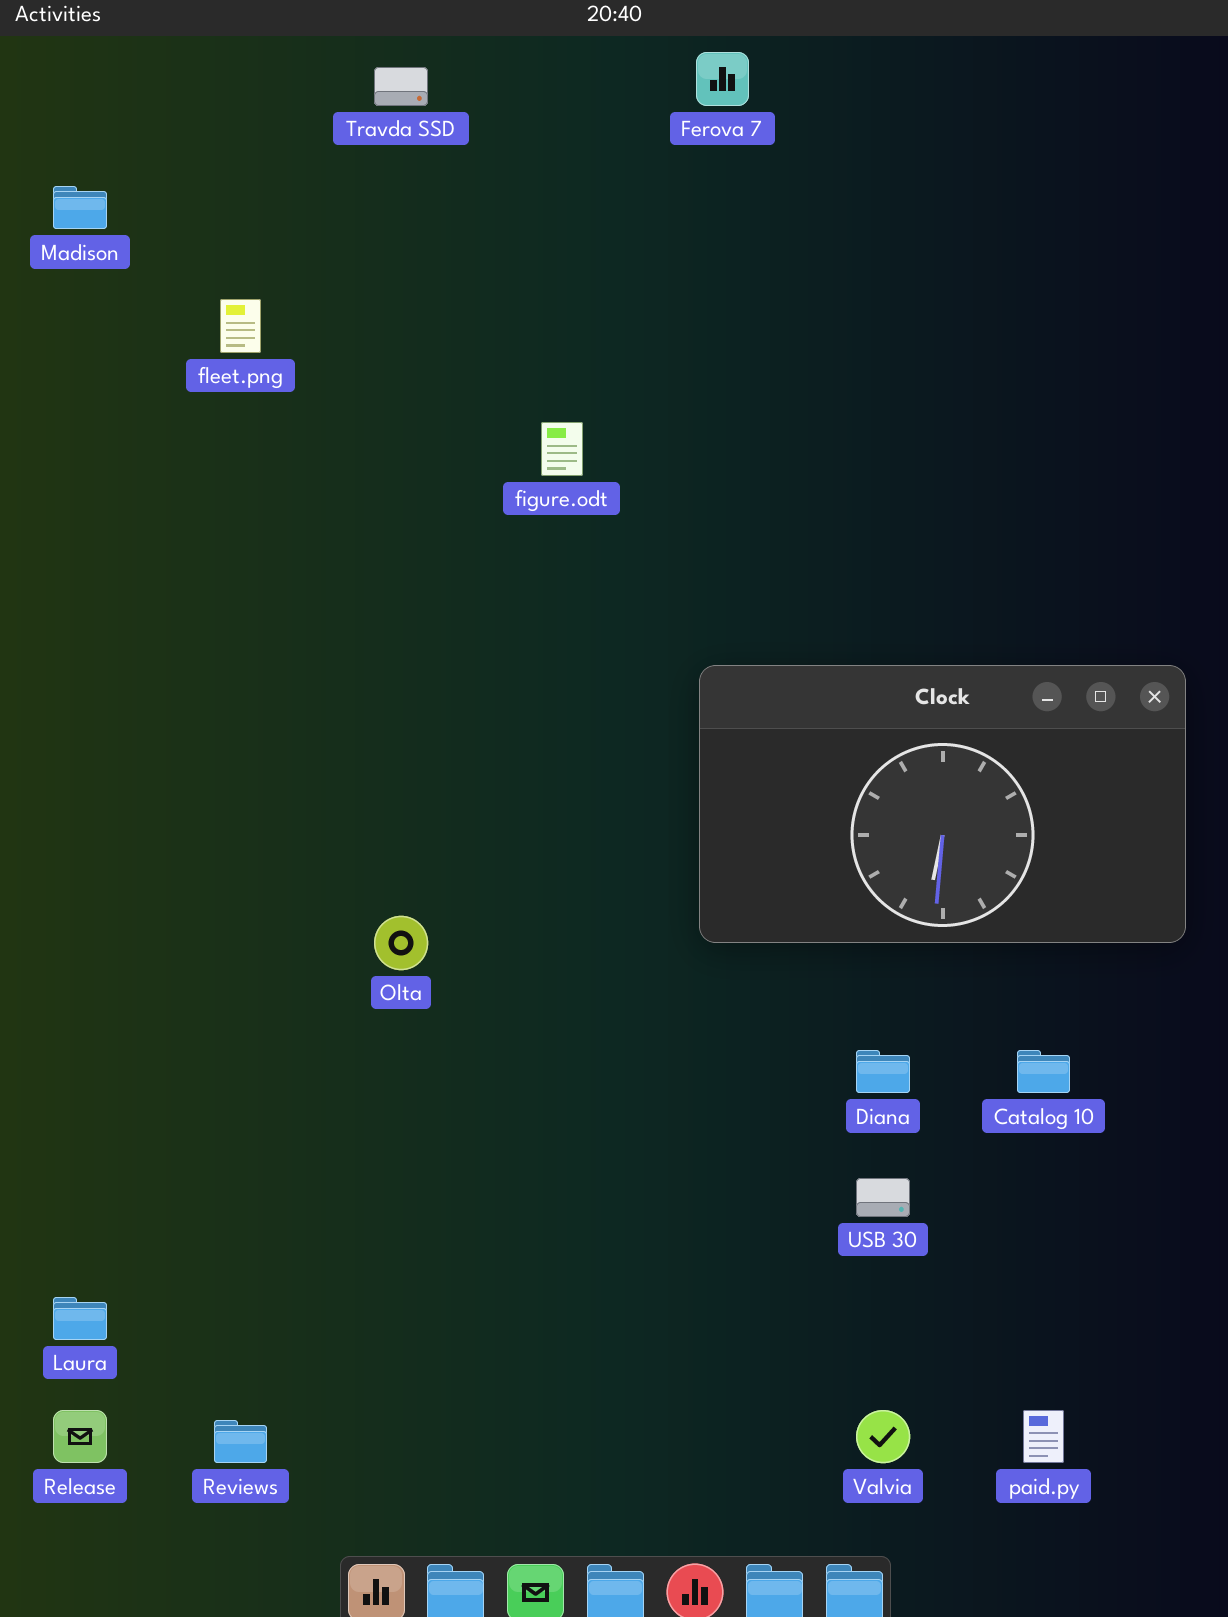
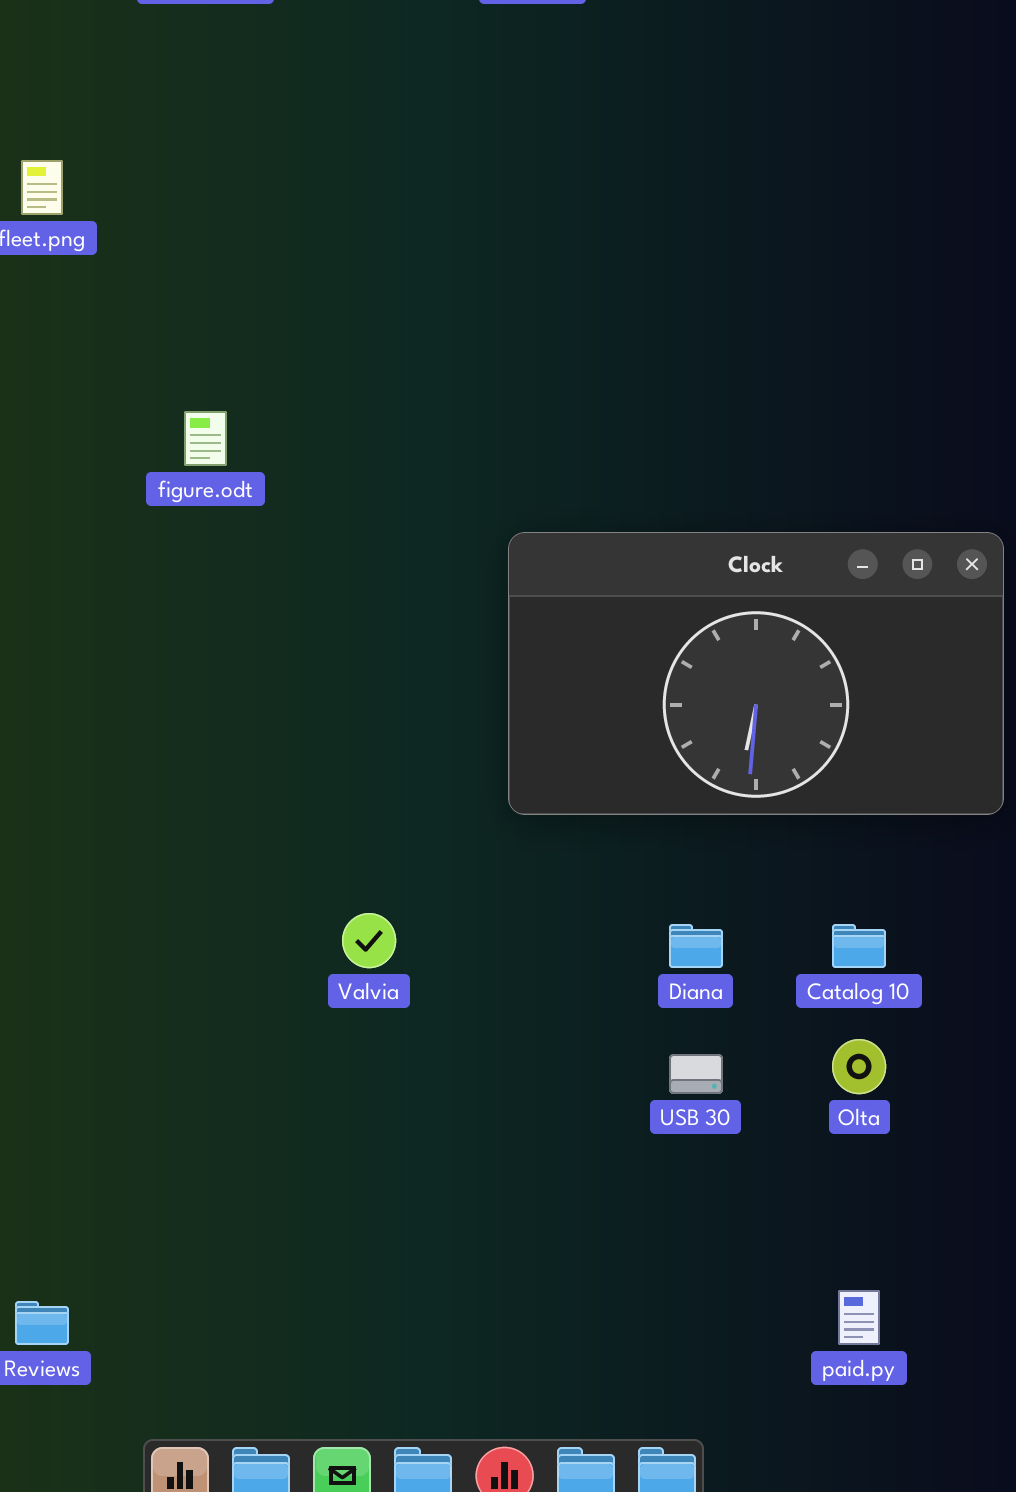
figure.odt: [541,422,583,476] -> [184,411,227,466], moved
Olta: [374,916,428,970] -> [832,1039,886,1094], moved
Valvia: [856,1410,910,1463] -> [342,913,396,968], moved

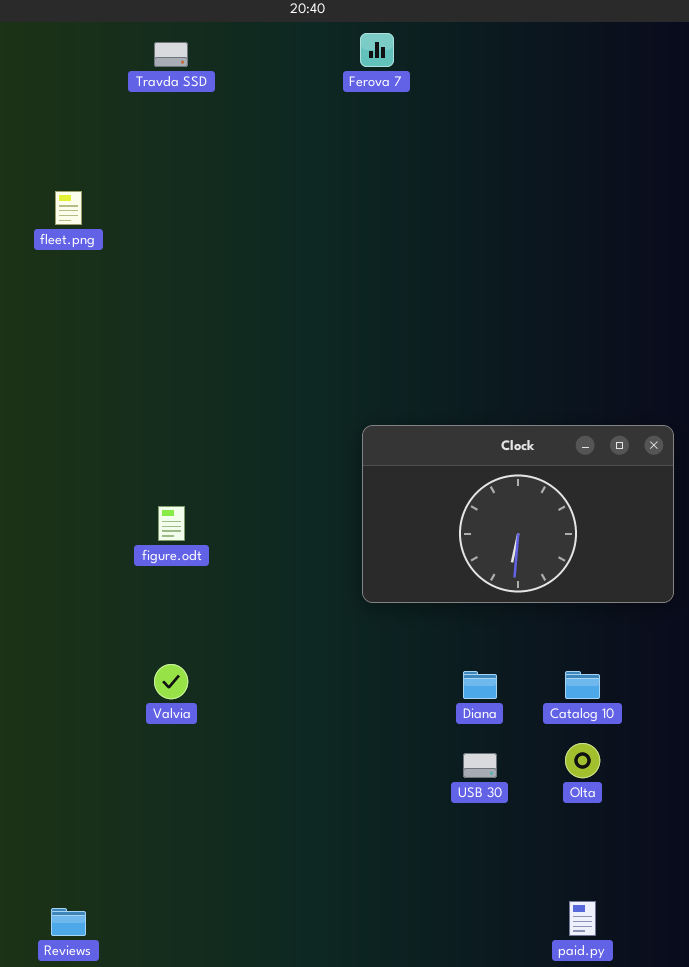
figure.odt: [184,411,227,466] -> [158,506,185,541], moved
Valvia: [342,913,396,968] -> [154,664,188,699], moved

